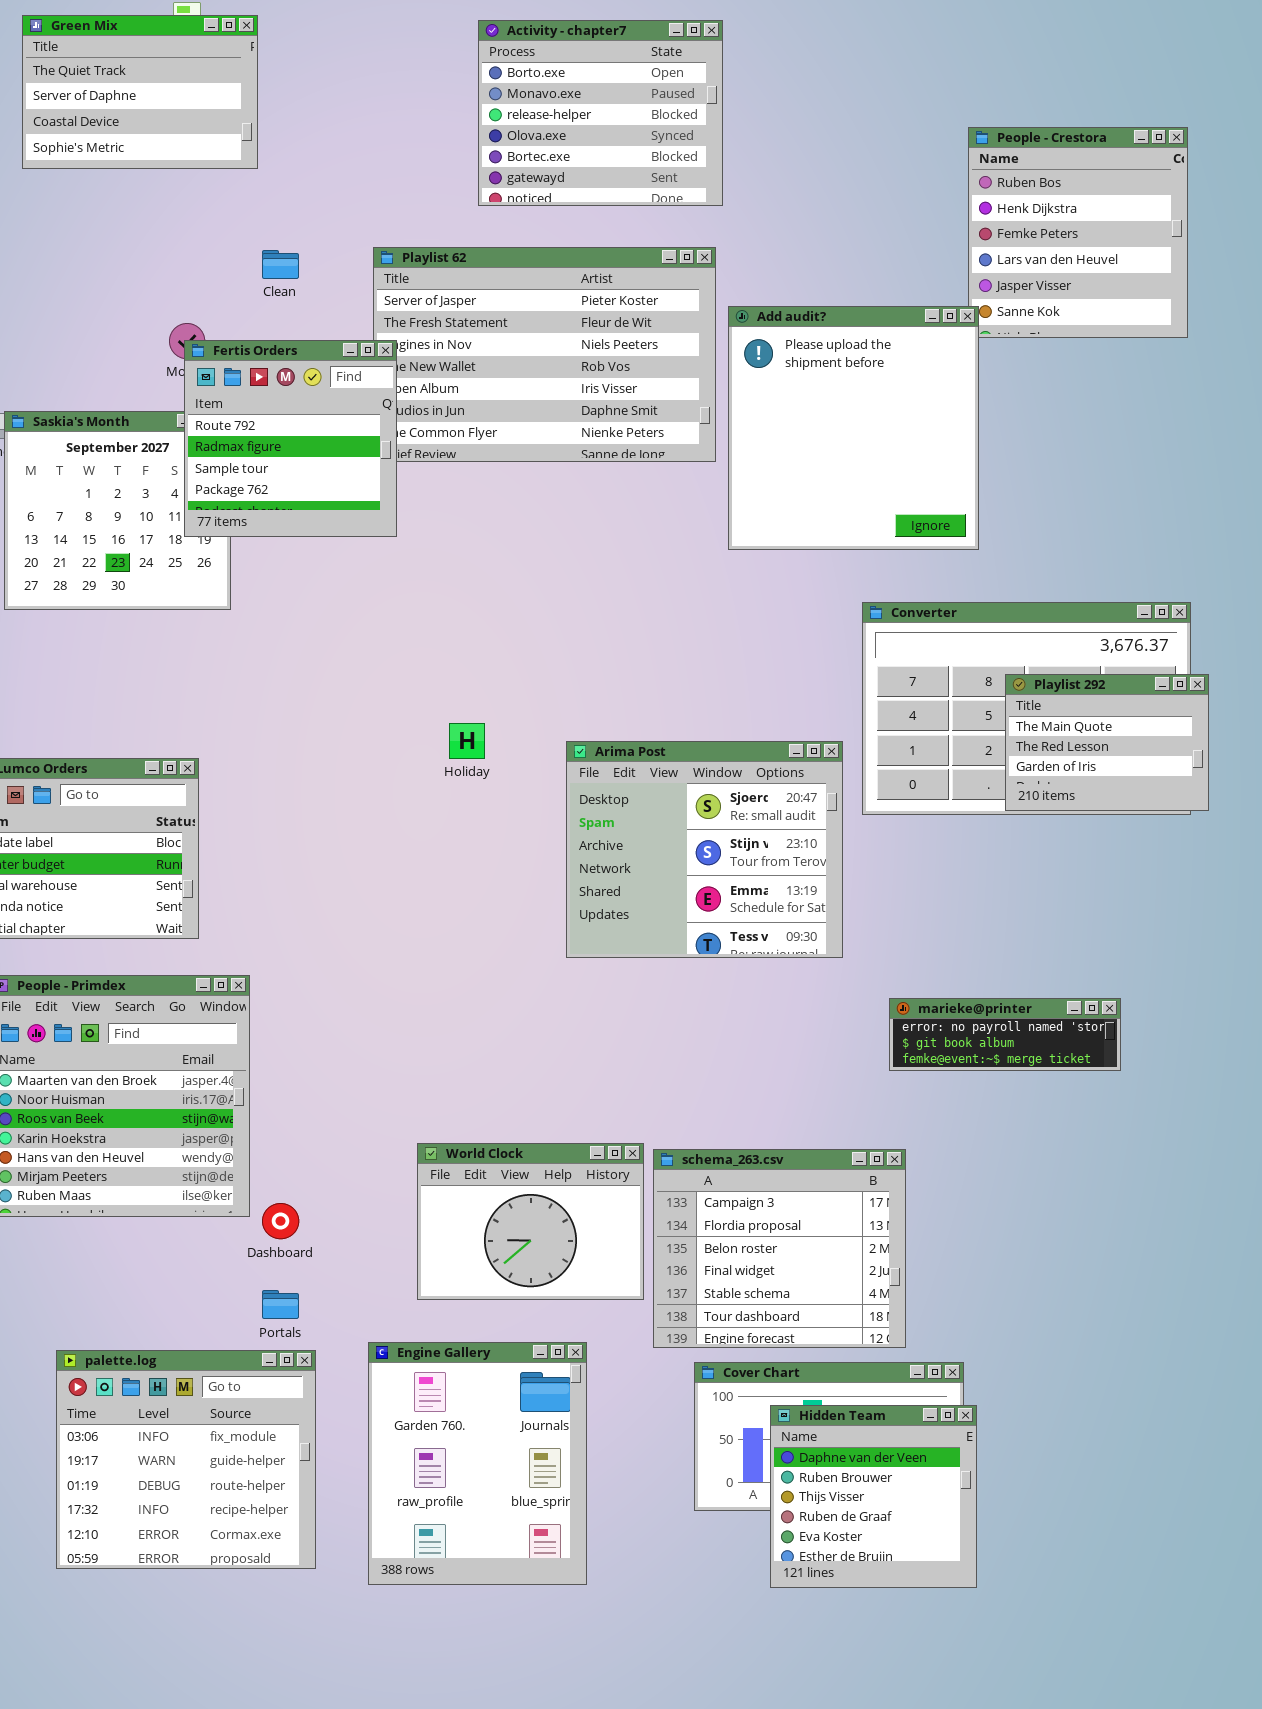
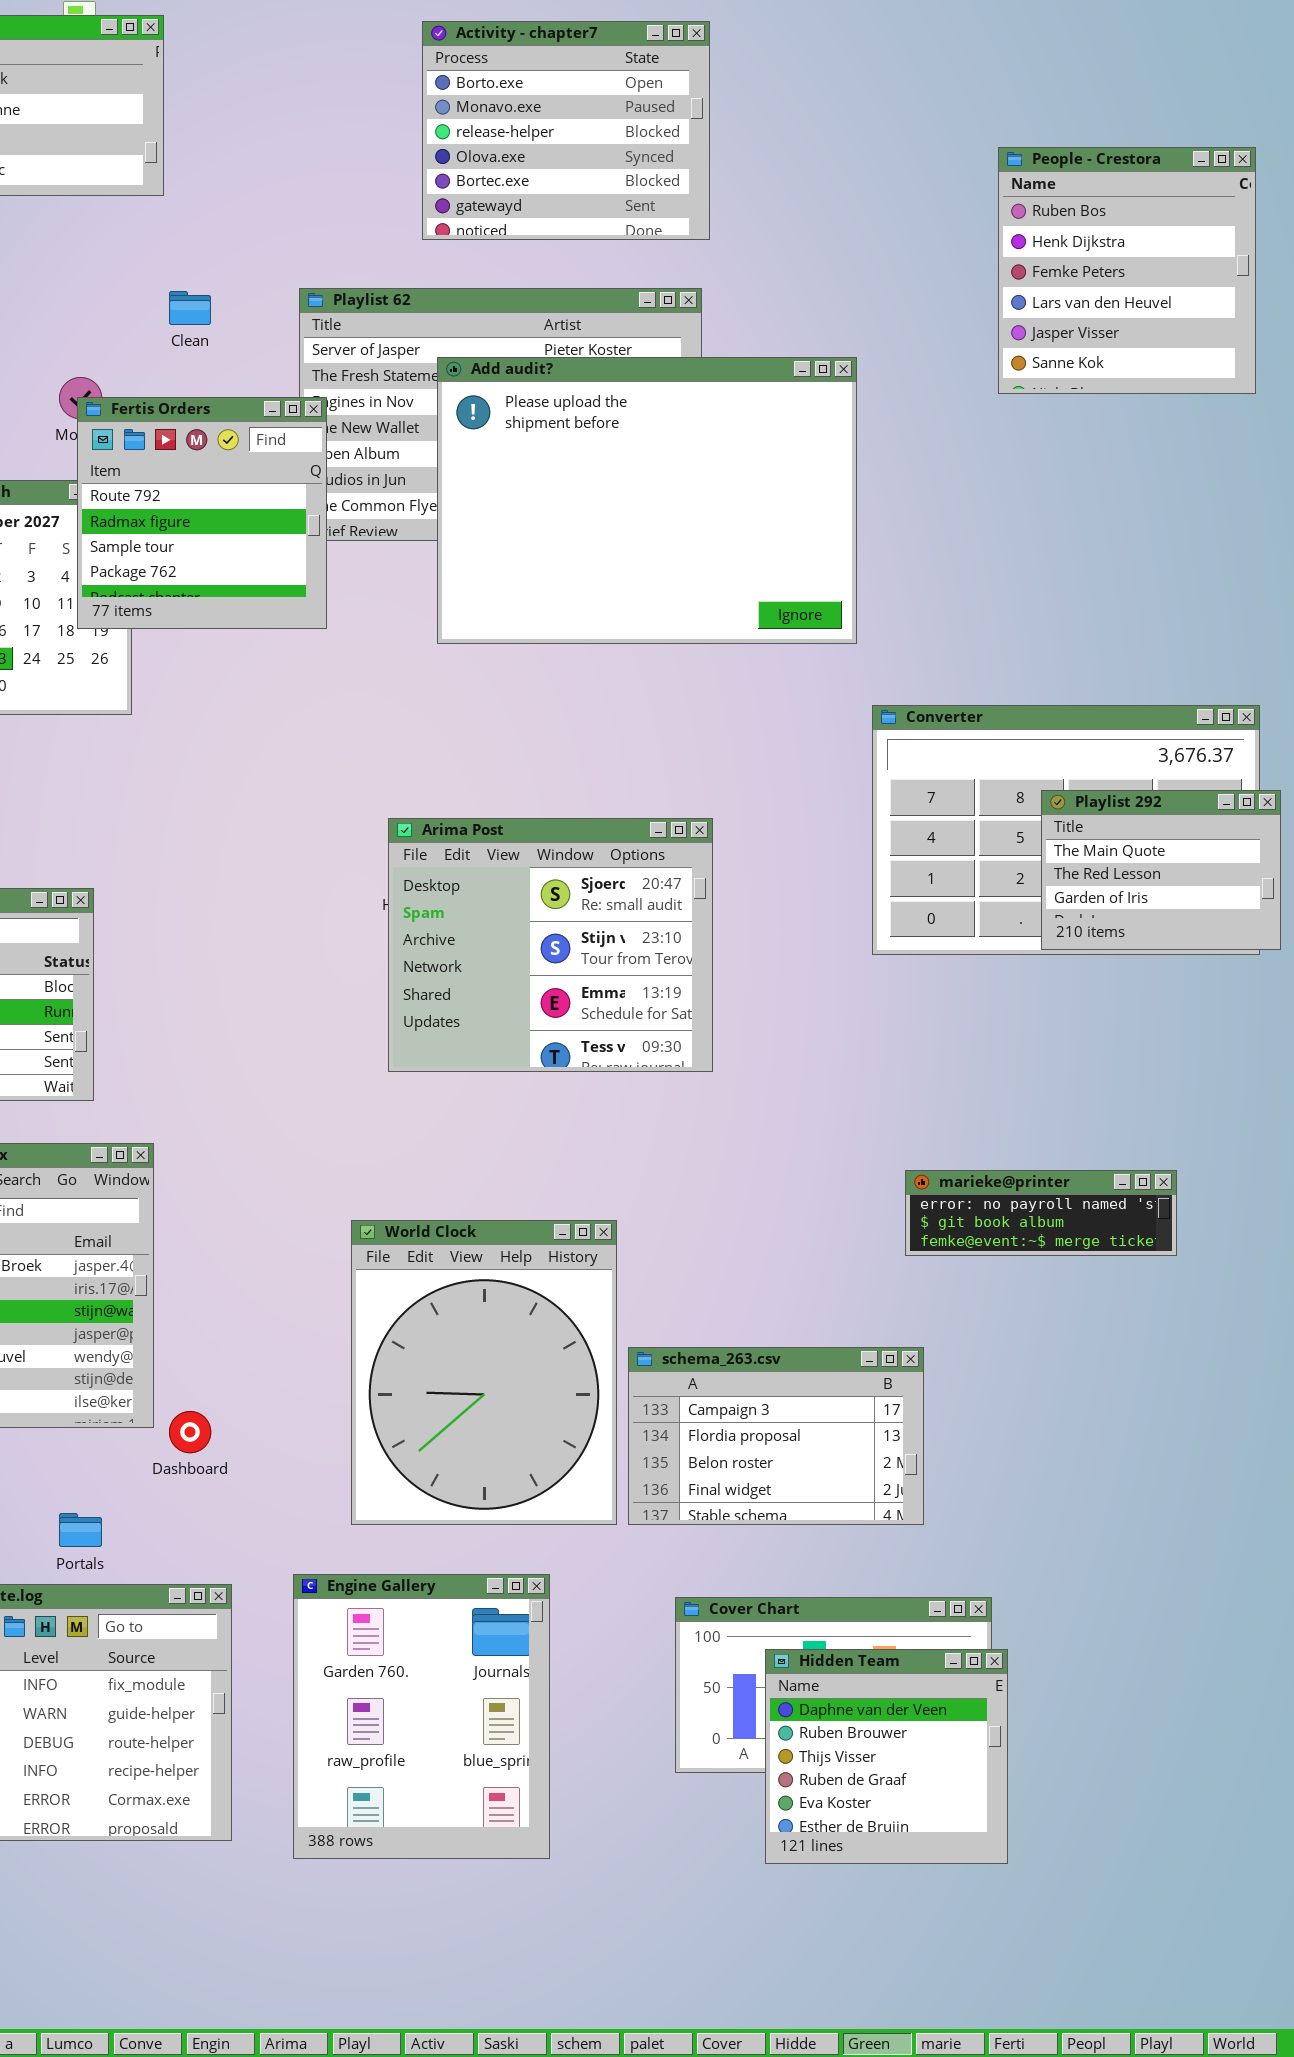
Add audit?: [728,306,979,550] -> [437,357,857,644], moved, resized
Arima Post: [566,741,843,958] -> [388,818,713,1072], moved
World Clock: [417,1143,644,1300] -> [351,1220,617,1525], resized
schema_263.csv: [653,1149,906,1348] -> [628,1347,924,1525], resized
Portals: [262,1290,299,1319] -> [59,1513,102,1547], moved

